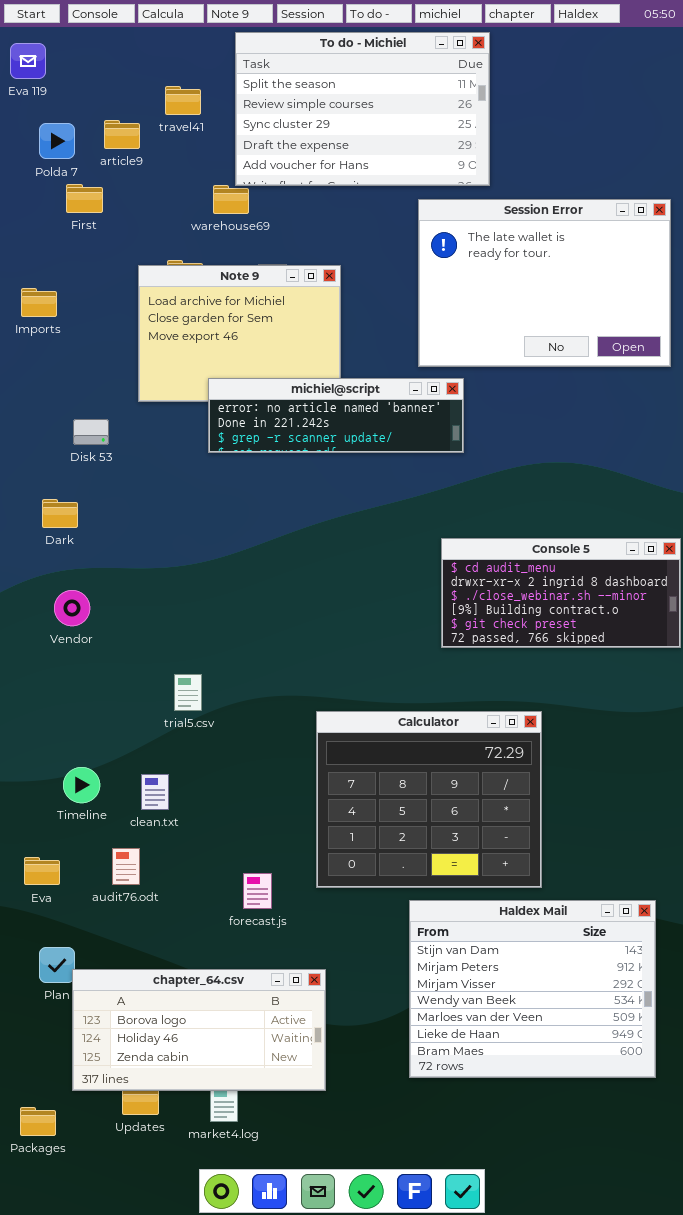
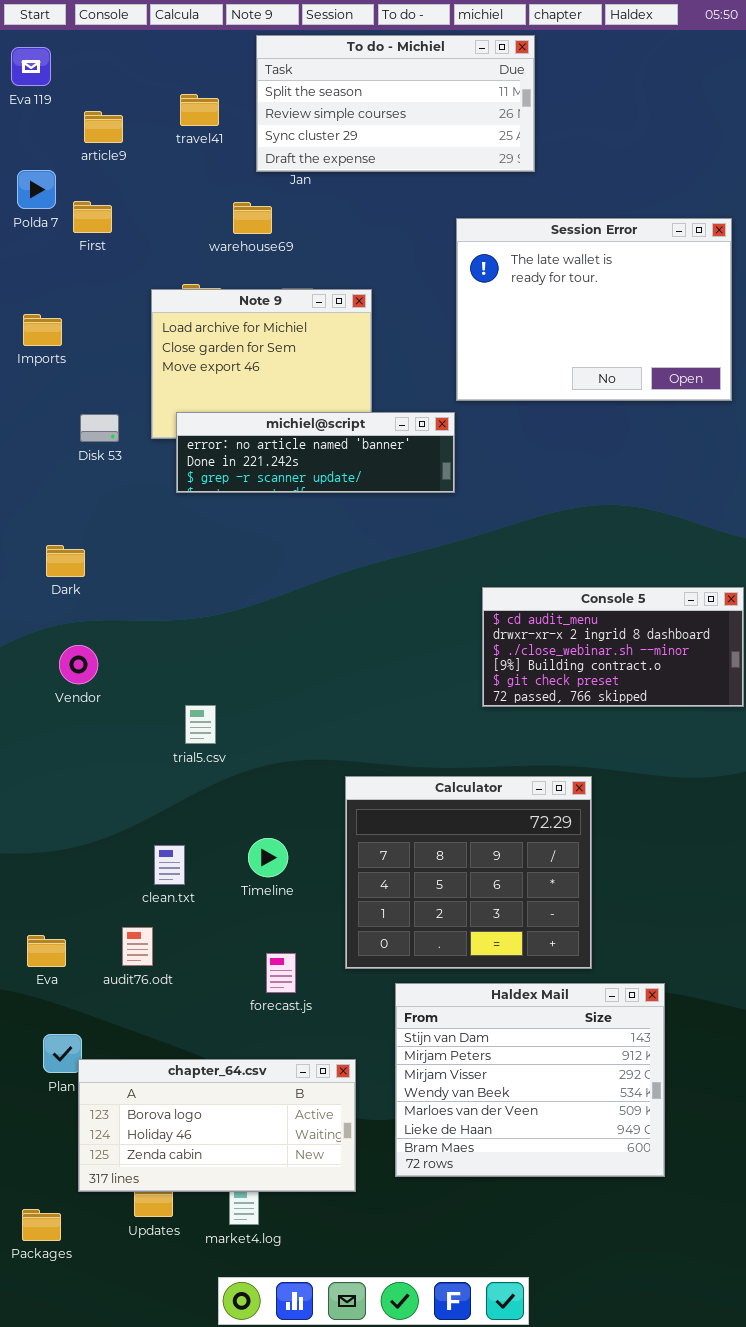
To do - Michiel: [235,32,490,186] -> [256,35,535,172], resized
article9: [104,120,140,149] -> [84,111,123,143], moved
Polda 7: [39,123,75,159] -> [17,170,56,209], moved
michiel@script: [208,378,464,453] -> [176,412,455,493], moved
Disk 53: [73,419,109,445] -> [80,414,119,442], moved
trial5.csv: [174,674,202,711] -> [185,705,216,744], moved
Timeline: [63,767,100,803] -> [248,838,288,877], moved
Haldex Mail: [409,900,656,1078] -> [395,983,665,1177], moved

